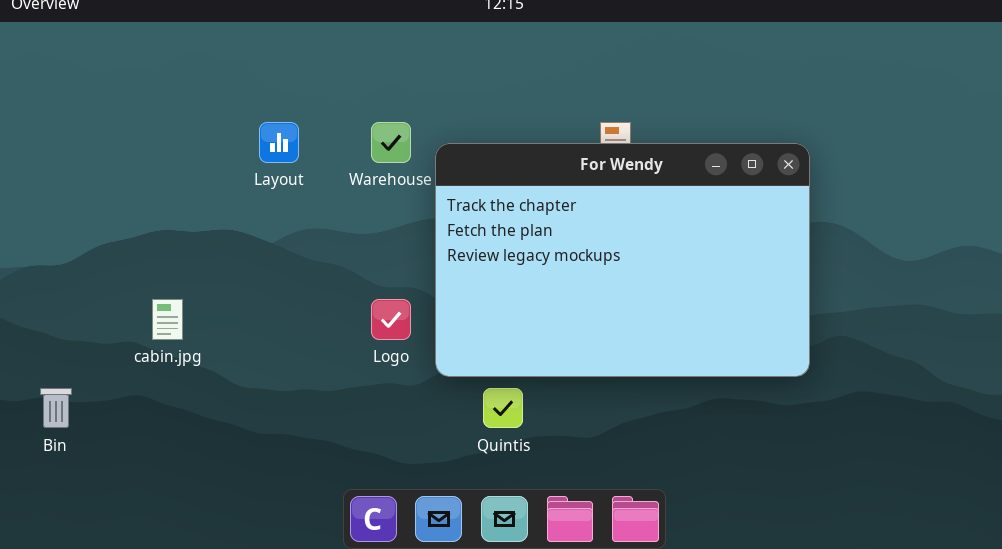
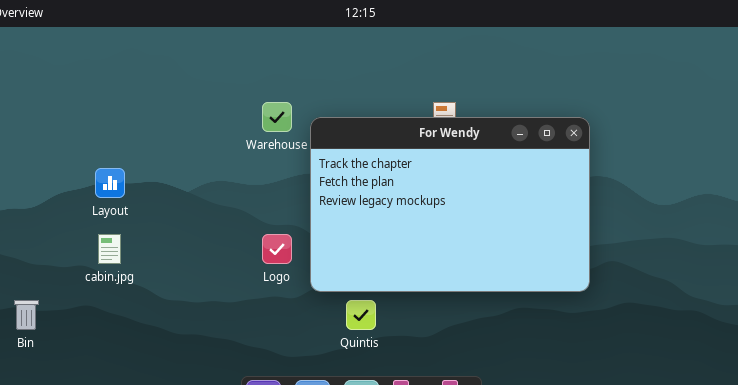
Layout: [259,122,299,163] -> [95,168,125,198], moved

